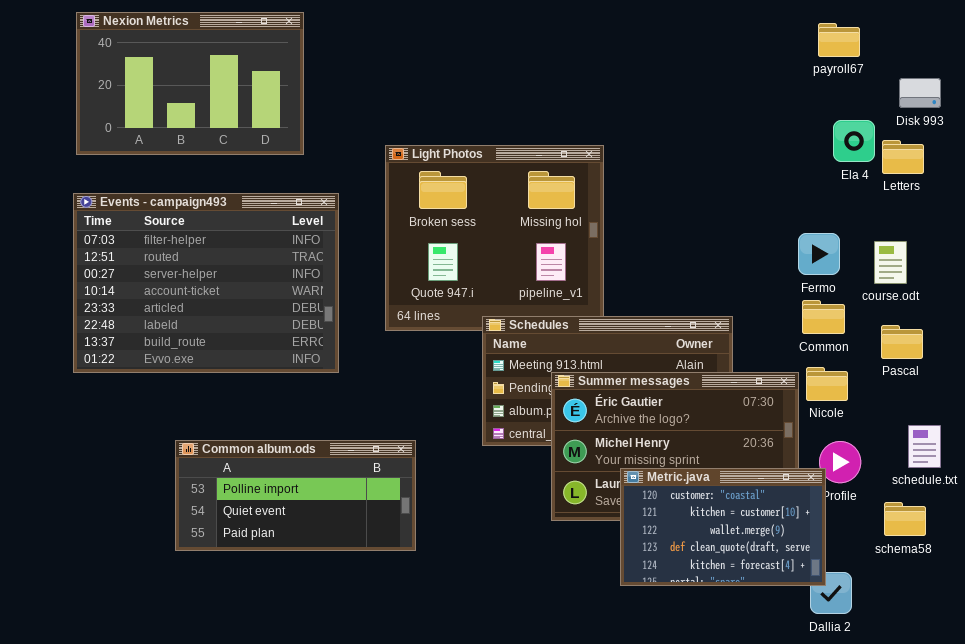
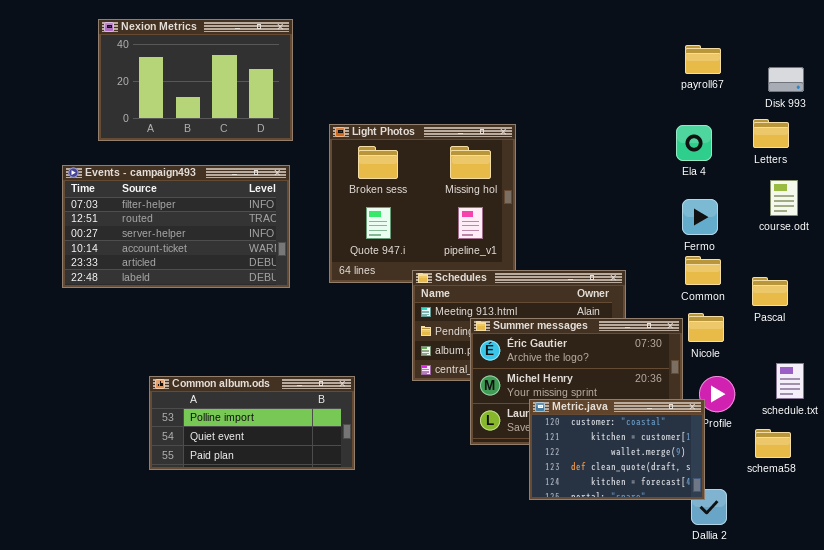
Nexion Metrics: [76,12,304,155] -> [98,19,293,141], moved
payroll67: [818,23,860,57] -> [685,45,721,74], moved
Ela 4: [833,120,875,162] -> [676,125,712,161], moved
Events - campaign493: [73,193,339,373] -> [62,165,290,288], resized
course.odt: [874,241,907,284] -> [770,180,798,216], moved

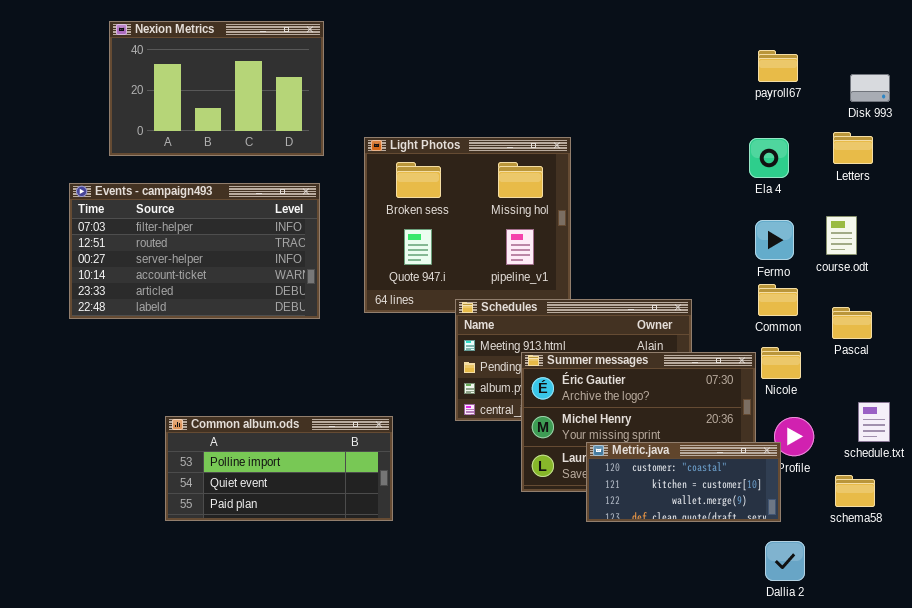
course.odt: [770,180,798,216] -> [826,216,857,255], moved
Metric.java: [529,399,705,500] -> [586,442,781,522], resized

